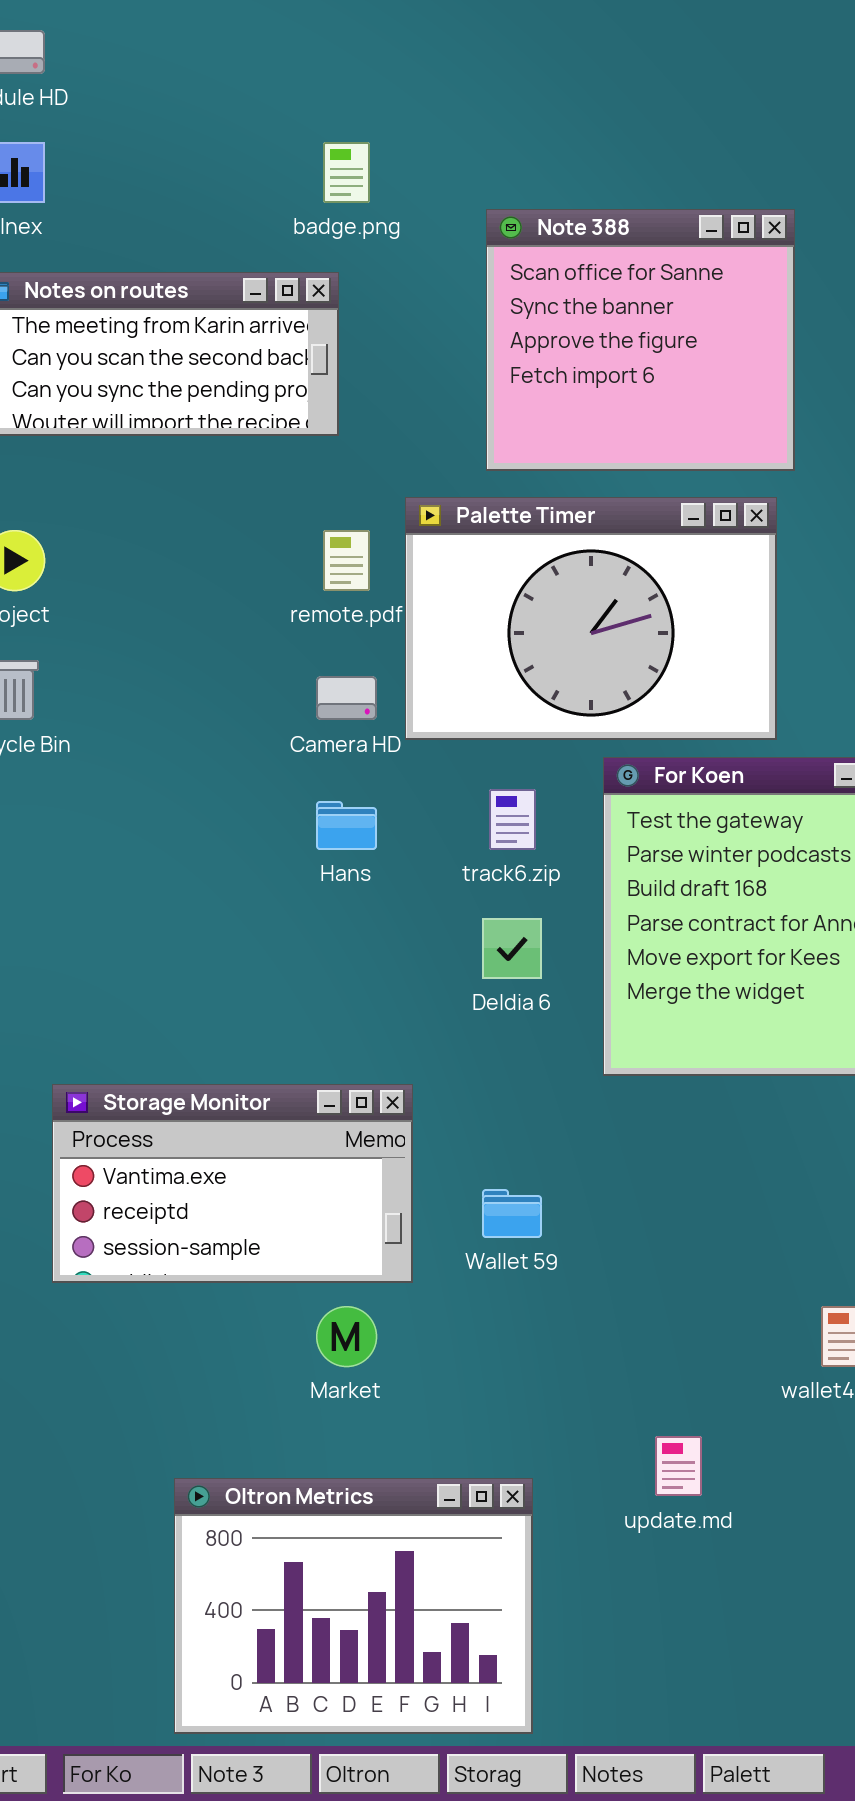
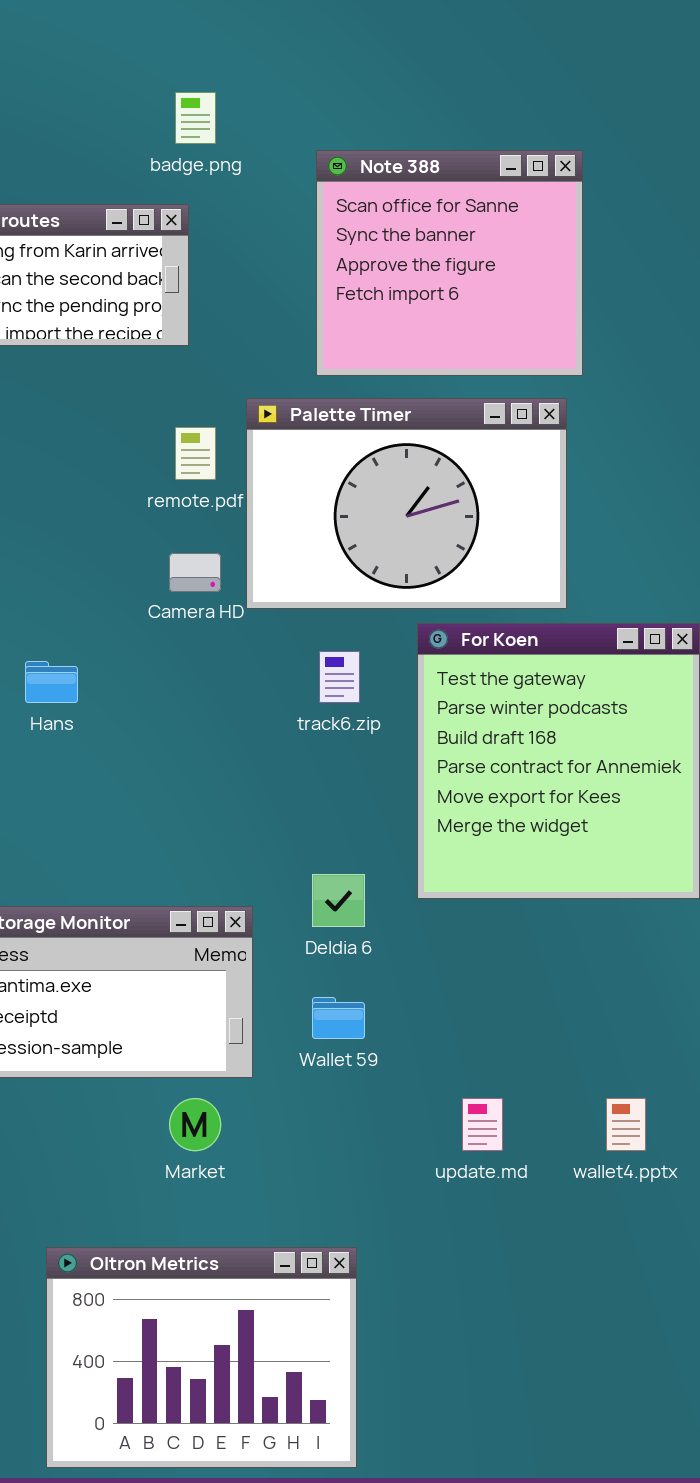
Hans: [316,801,377,850] -> [25,661,78,703], moved
Deldia 6: [482,918,542,979] -> [312,874,365,927], moved
update.md: [655,1436,702,1496] -> [462,1098,503,1151], moved

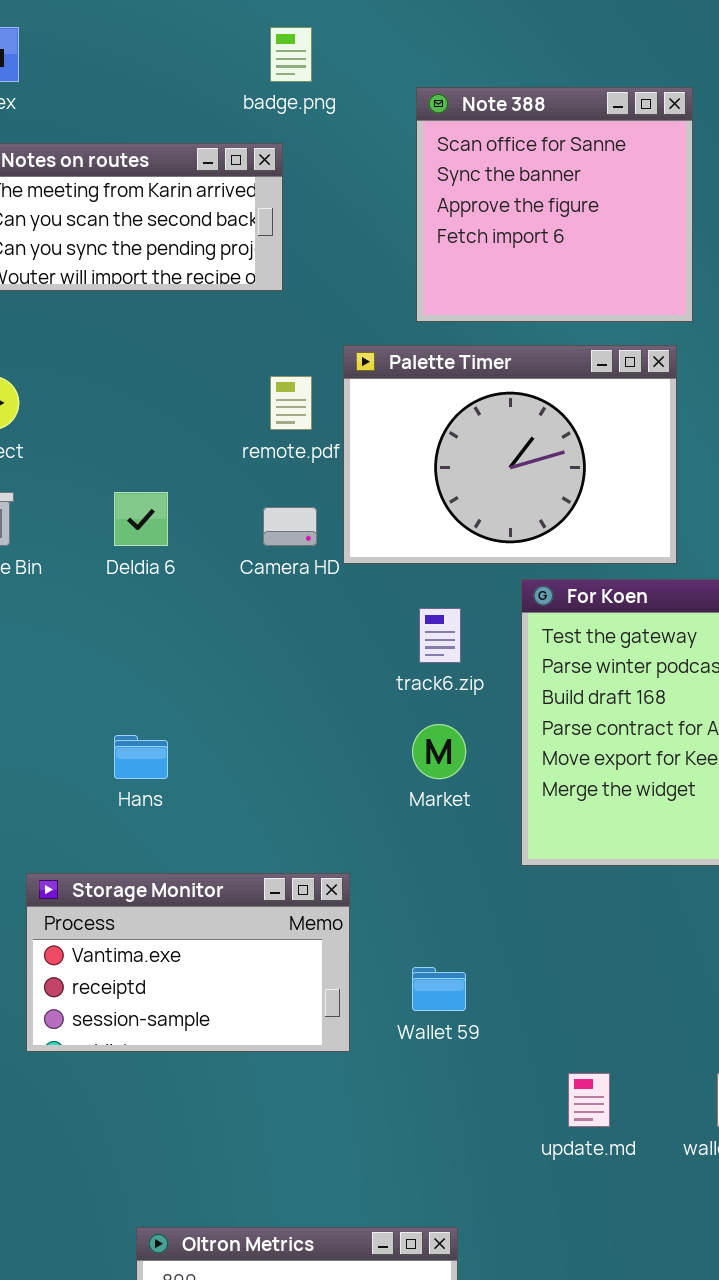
Hans: [25,661,78,703] -> [114,735,168,779], moved
Deldia 6: [312,874,365,927] -> [114,492,168,546], moved
Market: [169,1098,221,1151] -> [412,724,466,779], moved

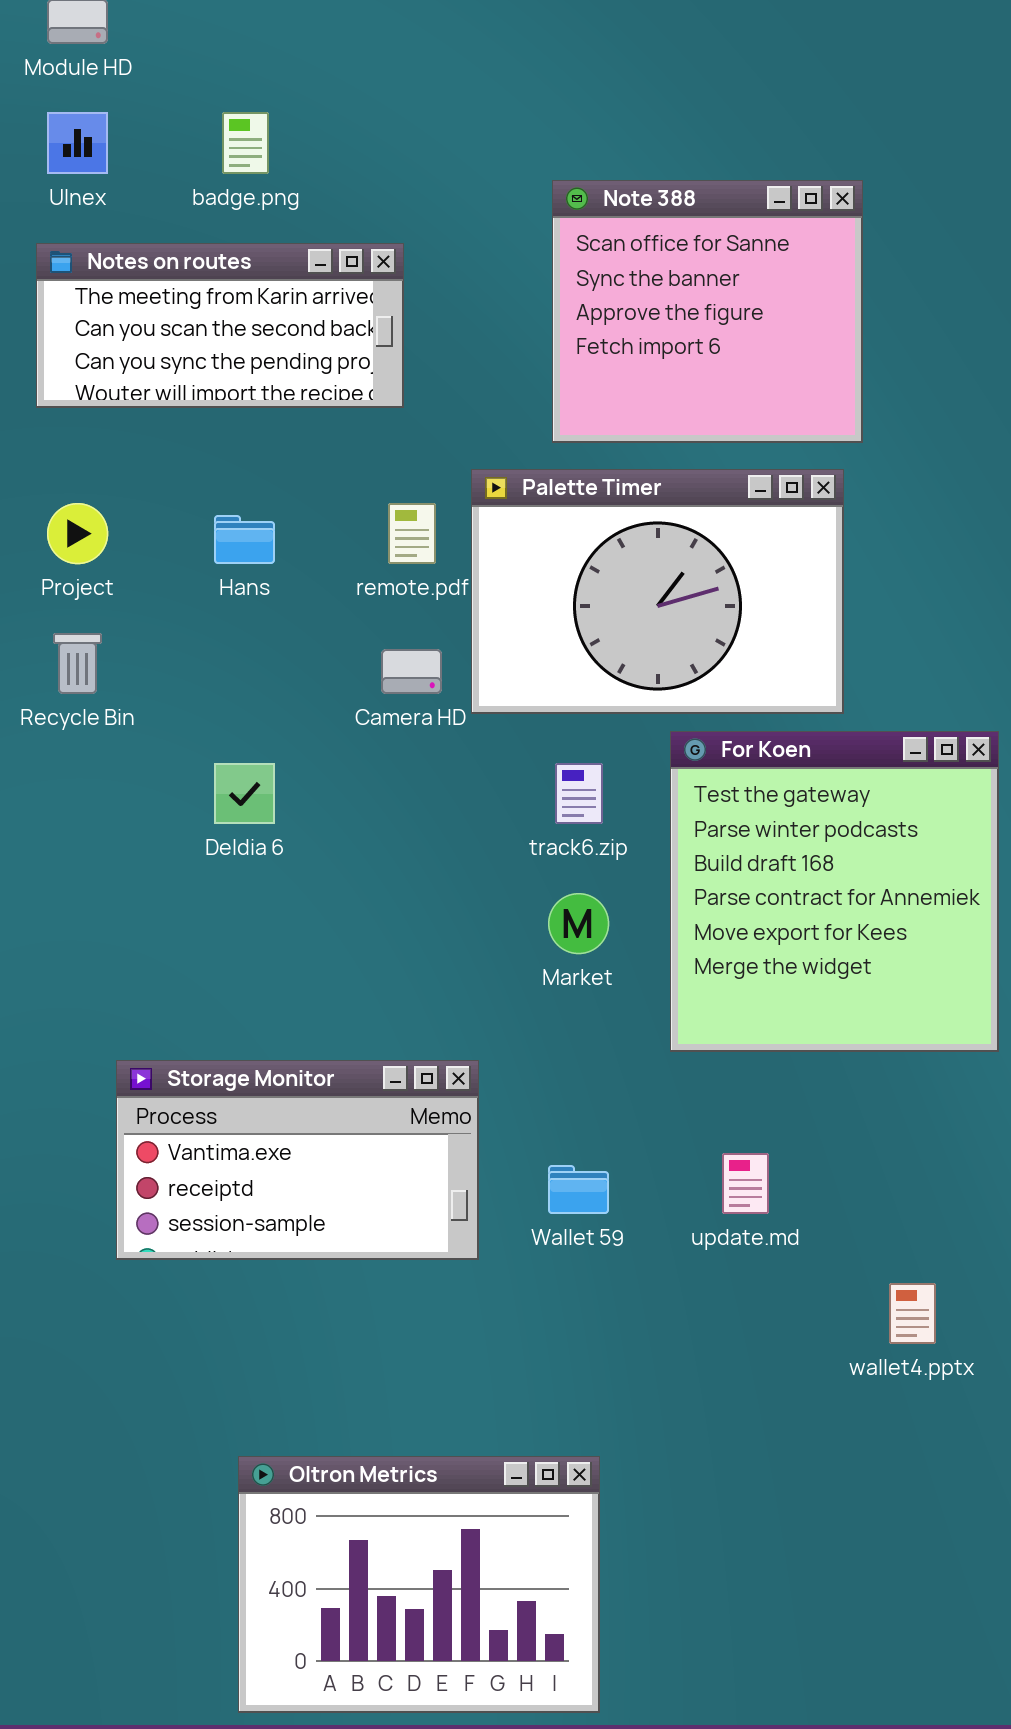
badge.png: [270,27,312,82] -> [222,112,269,174], moved
Deldia 6: [114,492,168,546] -> [214,763,275,824], moved
Hans: [114,735,168,779] -> [214,515,275,564], moved
update.md: [568,1073,610,1127] -> [722,1153,769,1214], moved

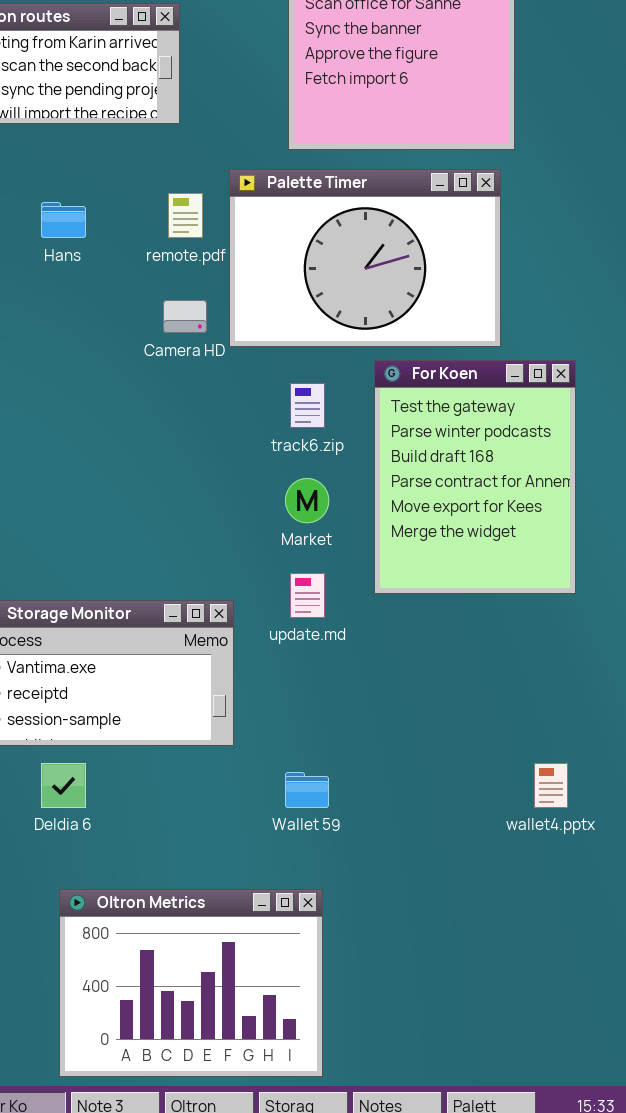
For Koen: [670,731,999,1052] -> [374,360,576,594], resized
Deldia 6: [214,763,275,824] -> [41,763,86,808], moved
update.md: [722,1153,769,1214] -> [290,573,325,618], moved
Wallet 59: [548,1165,609,1214] -> [285,772,329,808], moved

